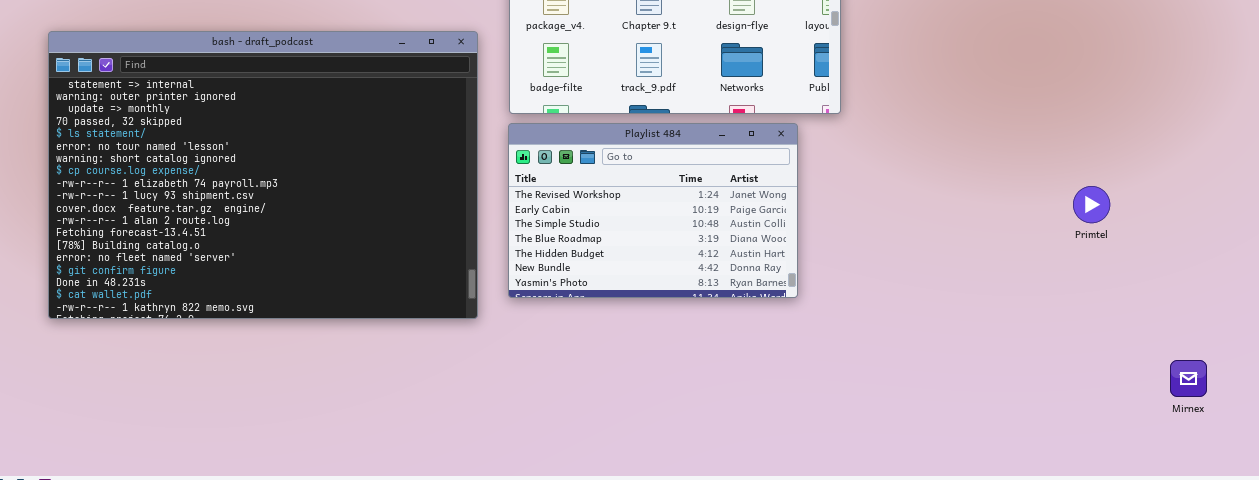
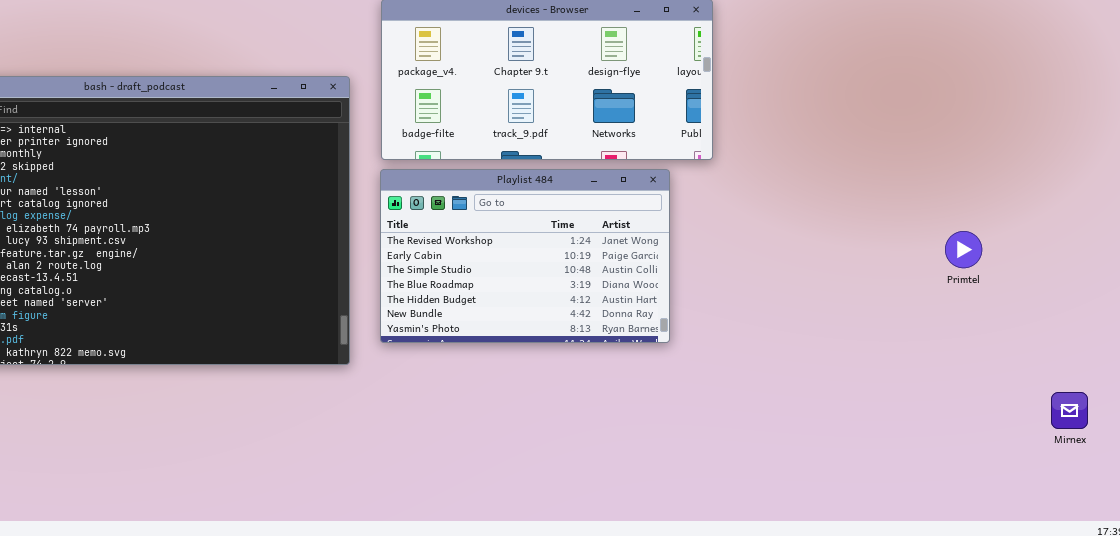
Mirnex: [1170,360,1207,397] -> [1051,392,1088,429], moved

